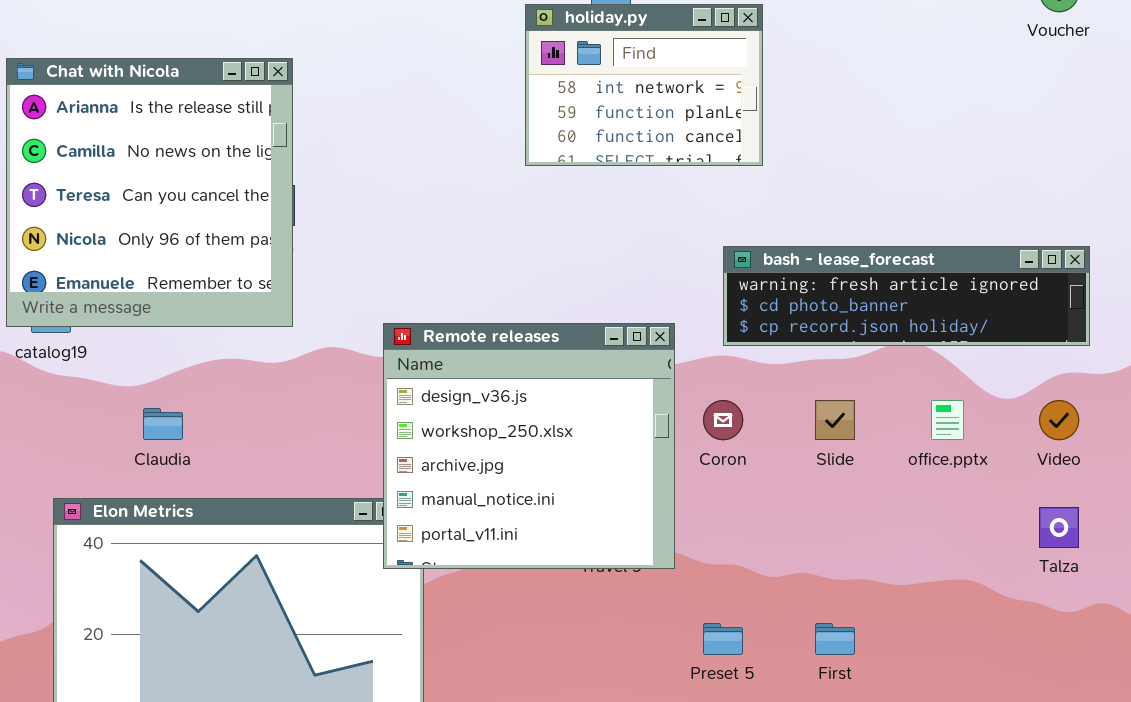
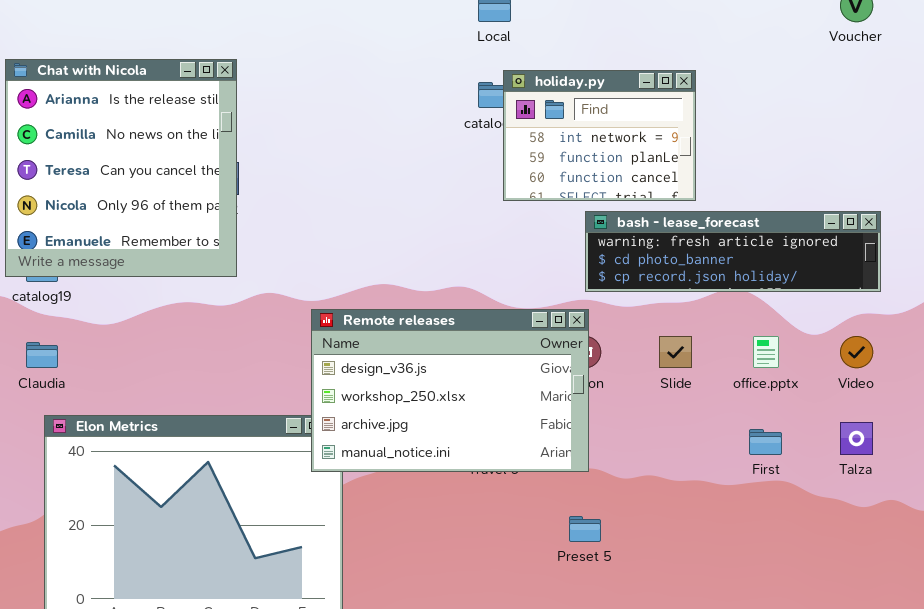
holiday.py: [525,4,763,166] -> [503,70,696,201], moved
Remote releases: [383,323,675,569] -> [311,309,589,472], resized
Claudia: [143,408,183,440] -> [26,342,58,368], moved
First: [815,623,855,655] -> [749,429,782,455], moved

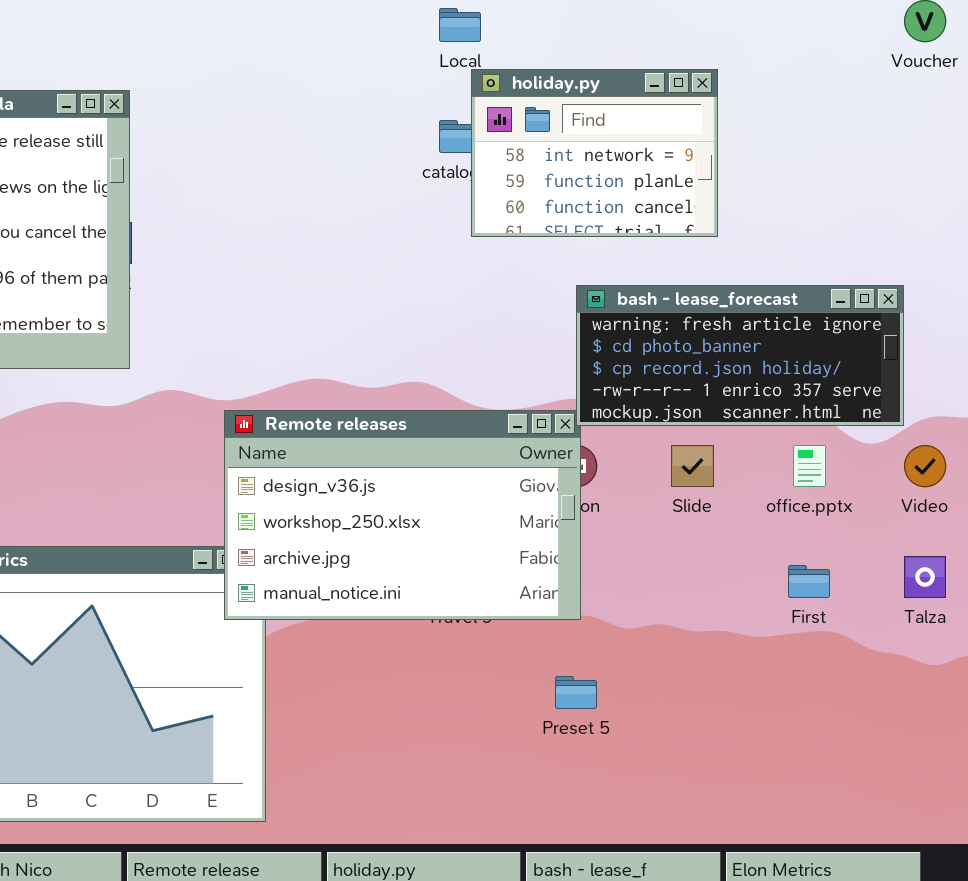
holiday.py: [503,70,696,201] -> [471,69,718,237], moved
bash - lease_forecast: [585,211,881,292] -> [576,285,904,426], resized

